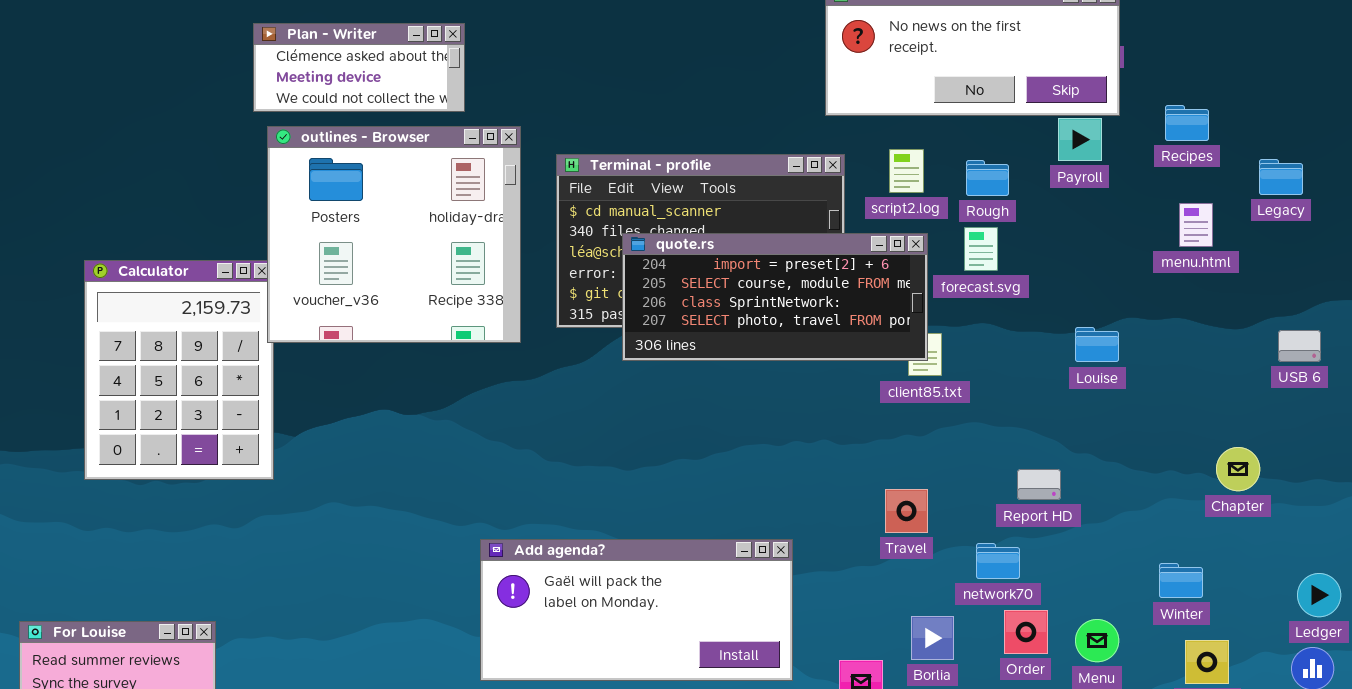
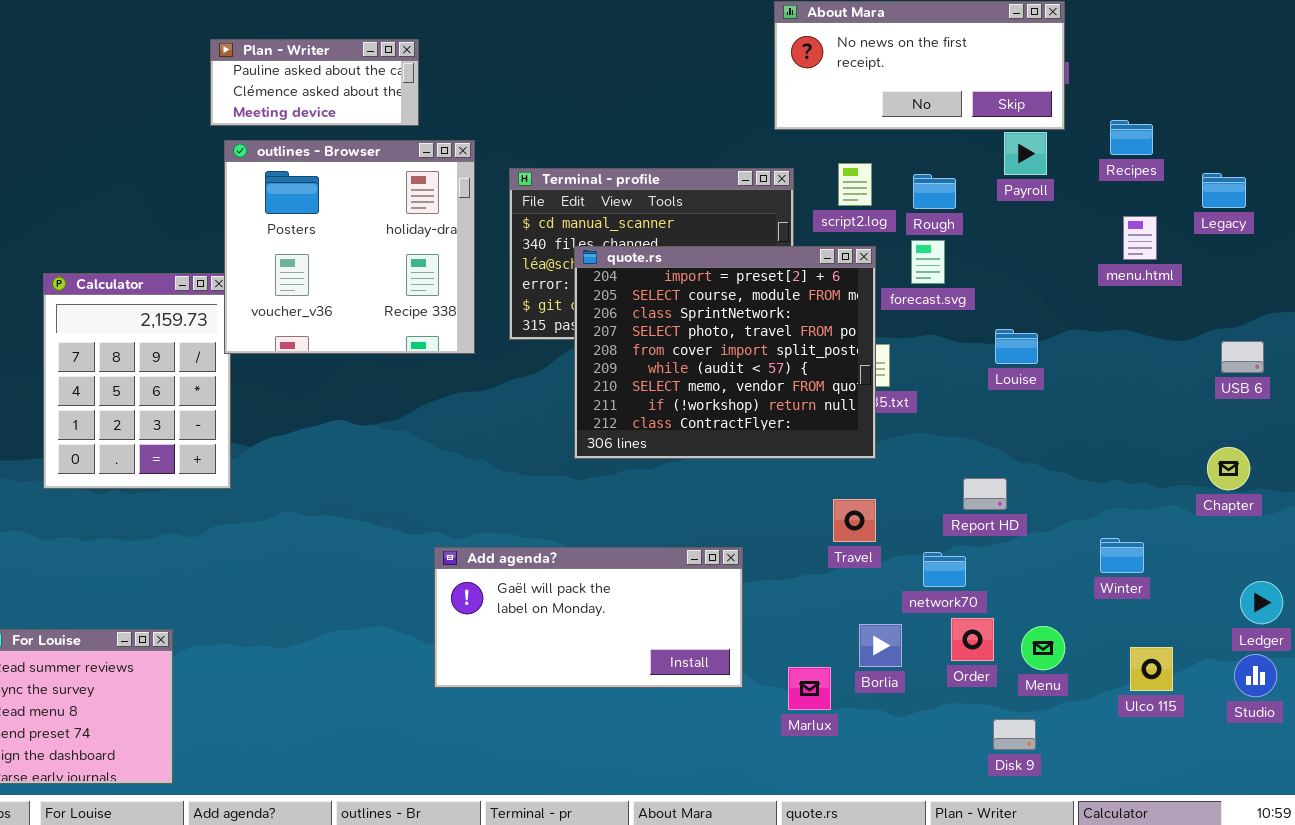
Plan - Writer: [253,23,465,112] -> [210,39,419,126], scrolled up 1 row
quote.rs: [622,233,928,361] -> [574,246,876,459], resized
Louise: [1075,327,1119,362] -> [995,329,1038,364], moved
Chapter: [1216,447,1260,491] -> [1207,447,1250,490], moved
Winter: [1159,563,1203,598] -> [1100,538,1144,573], moved

